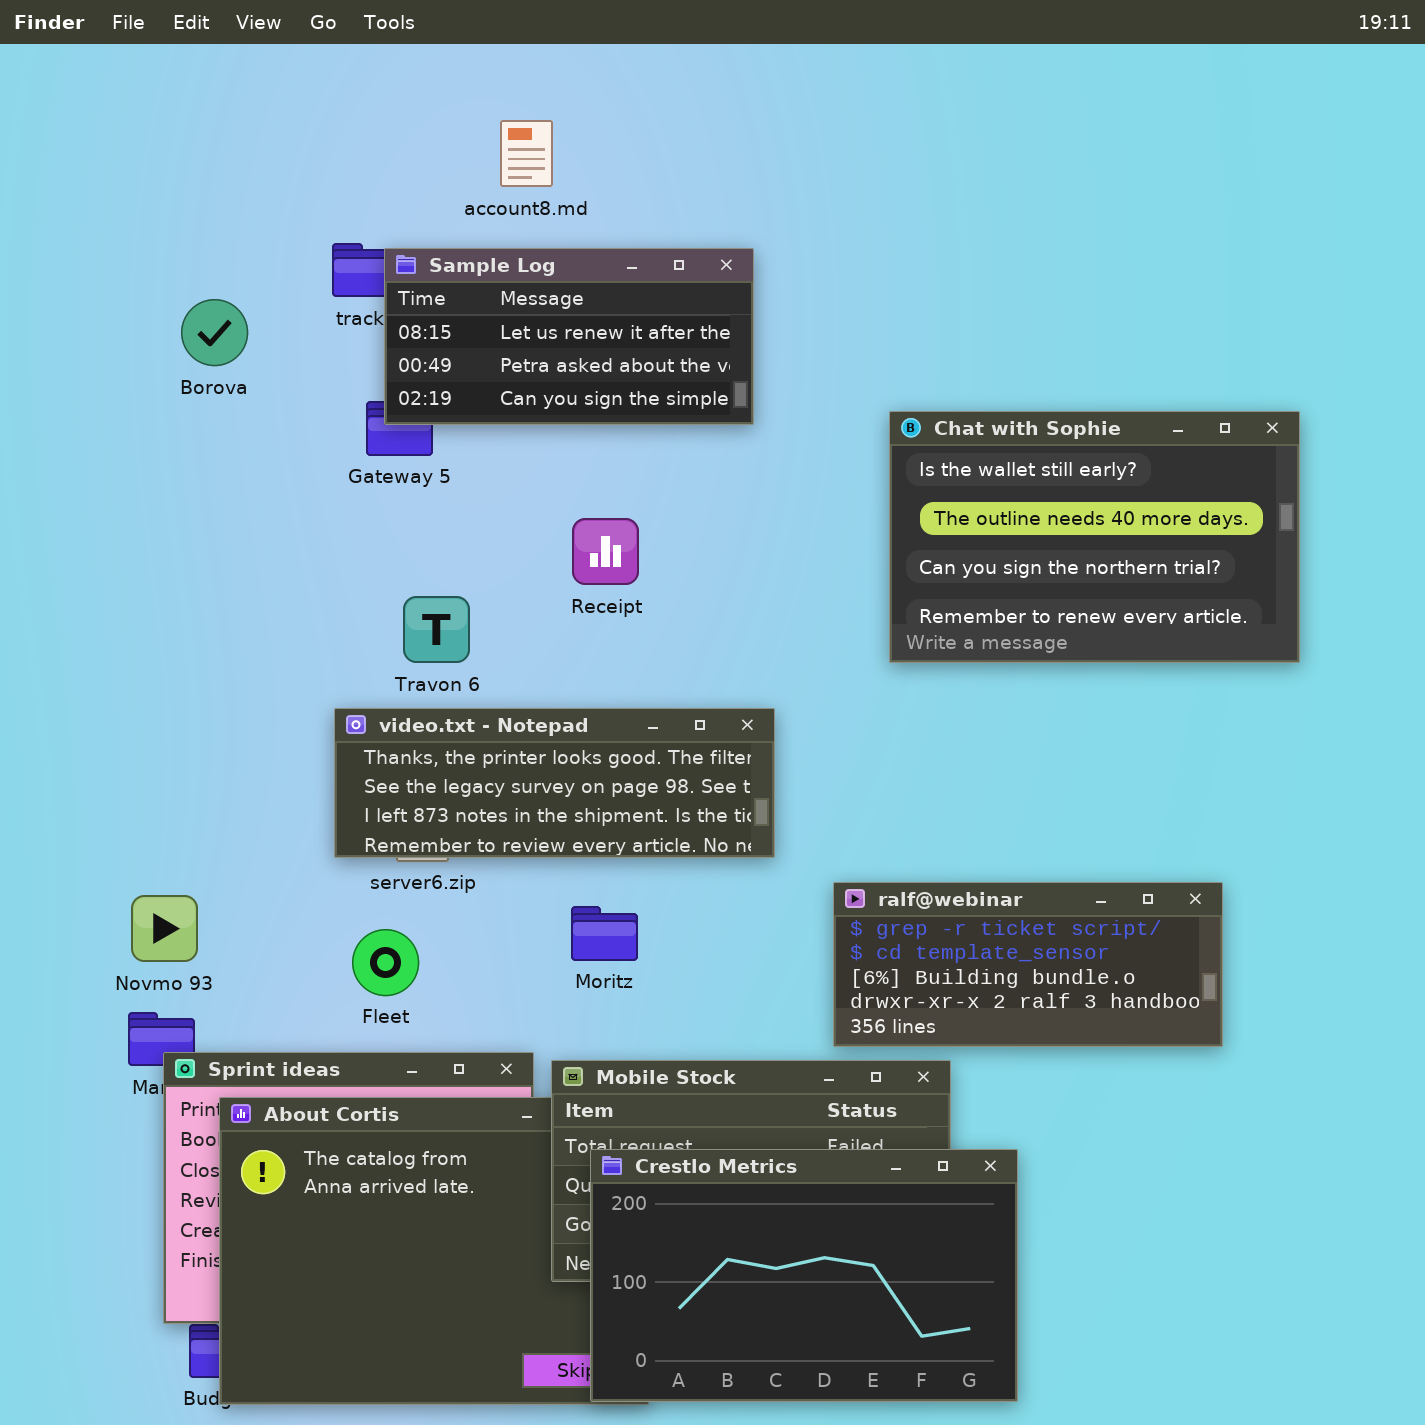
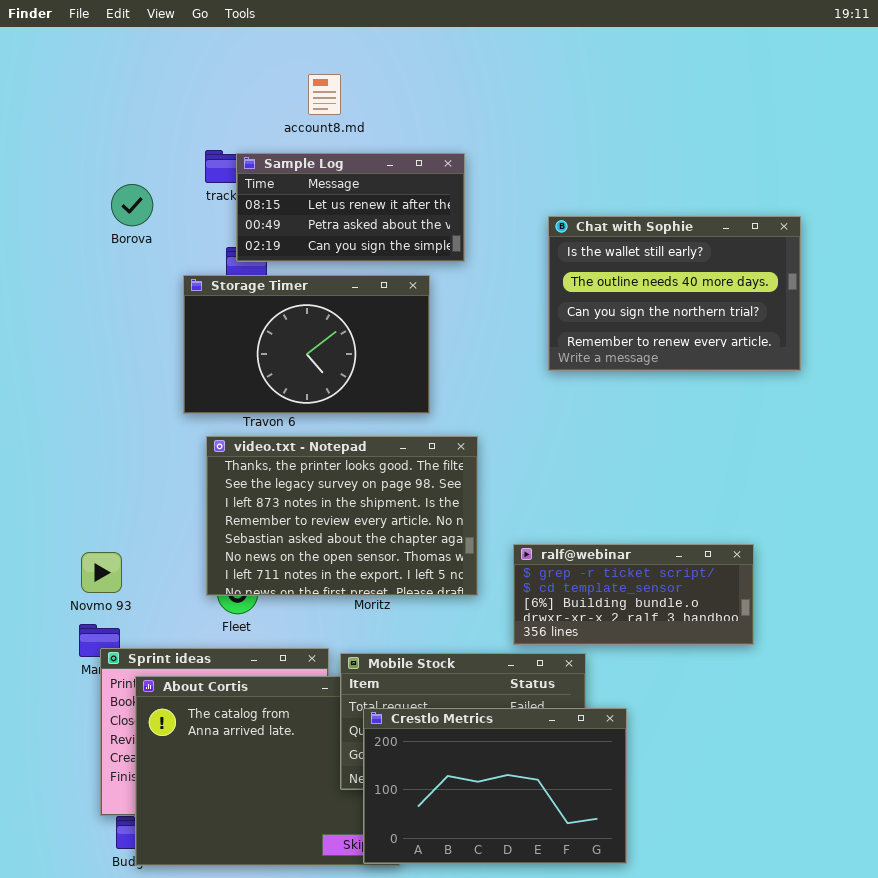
Chat with Sophie: [889,411,1300,663] -> [548,216,801,371], moved
Storage Timer: none -> [183,275,430,414], opened
video.txt - Notepad: [334,708,775,858] -> [206,436,478,596], resized

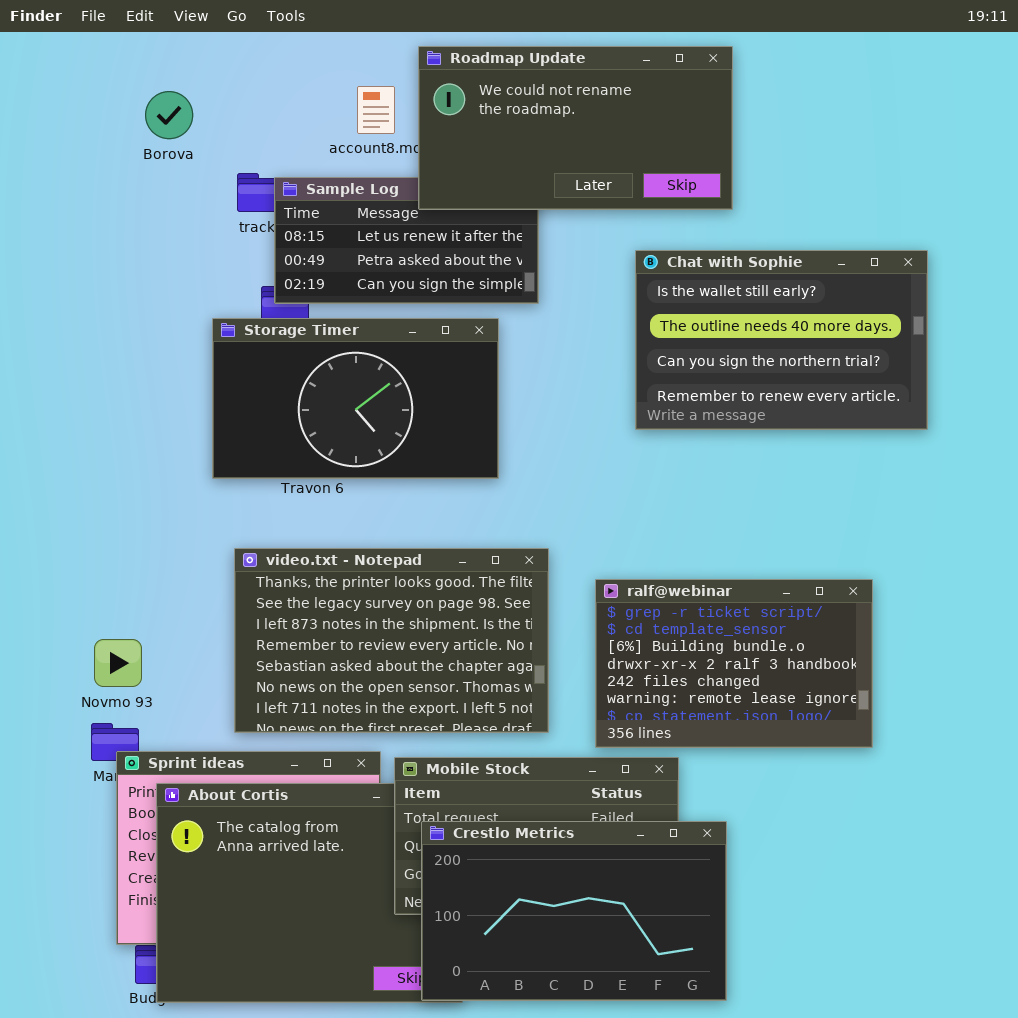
Roadmap Update: none -> [418,46,733,210], opened
Borova: [111,184,153,226] -> [145,91,193,139], moved
video.txt - Notepad: [206,436,478,596] -> [234,548,549,733], moved
ralf@webinar: [513,544,754,645] -> [595,579,873,748], resized

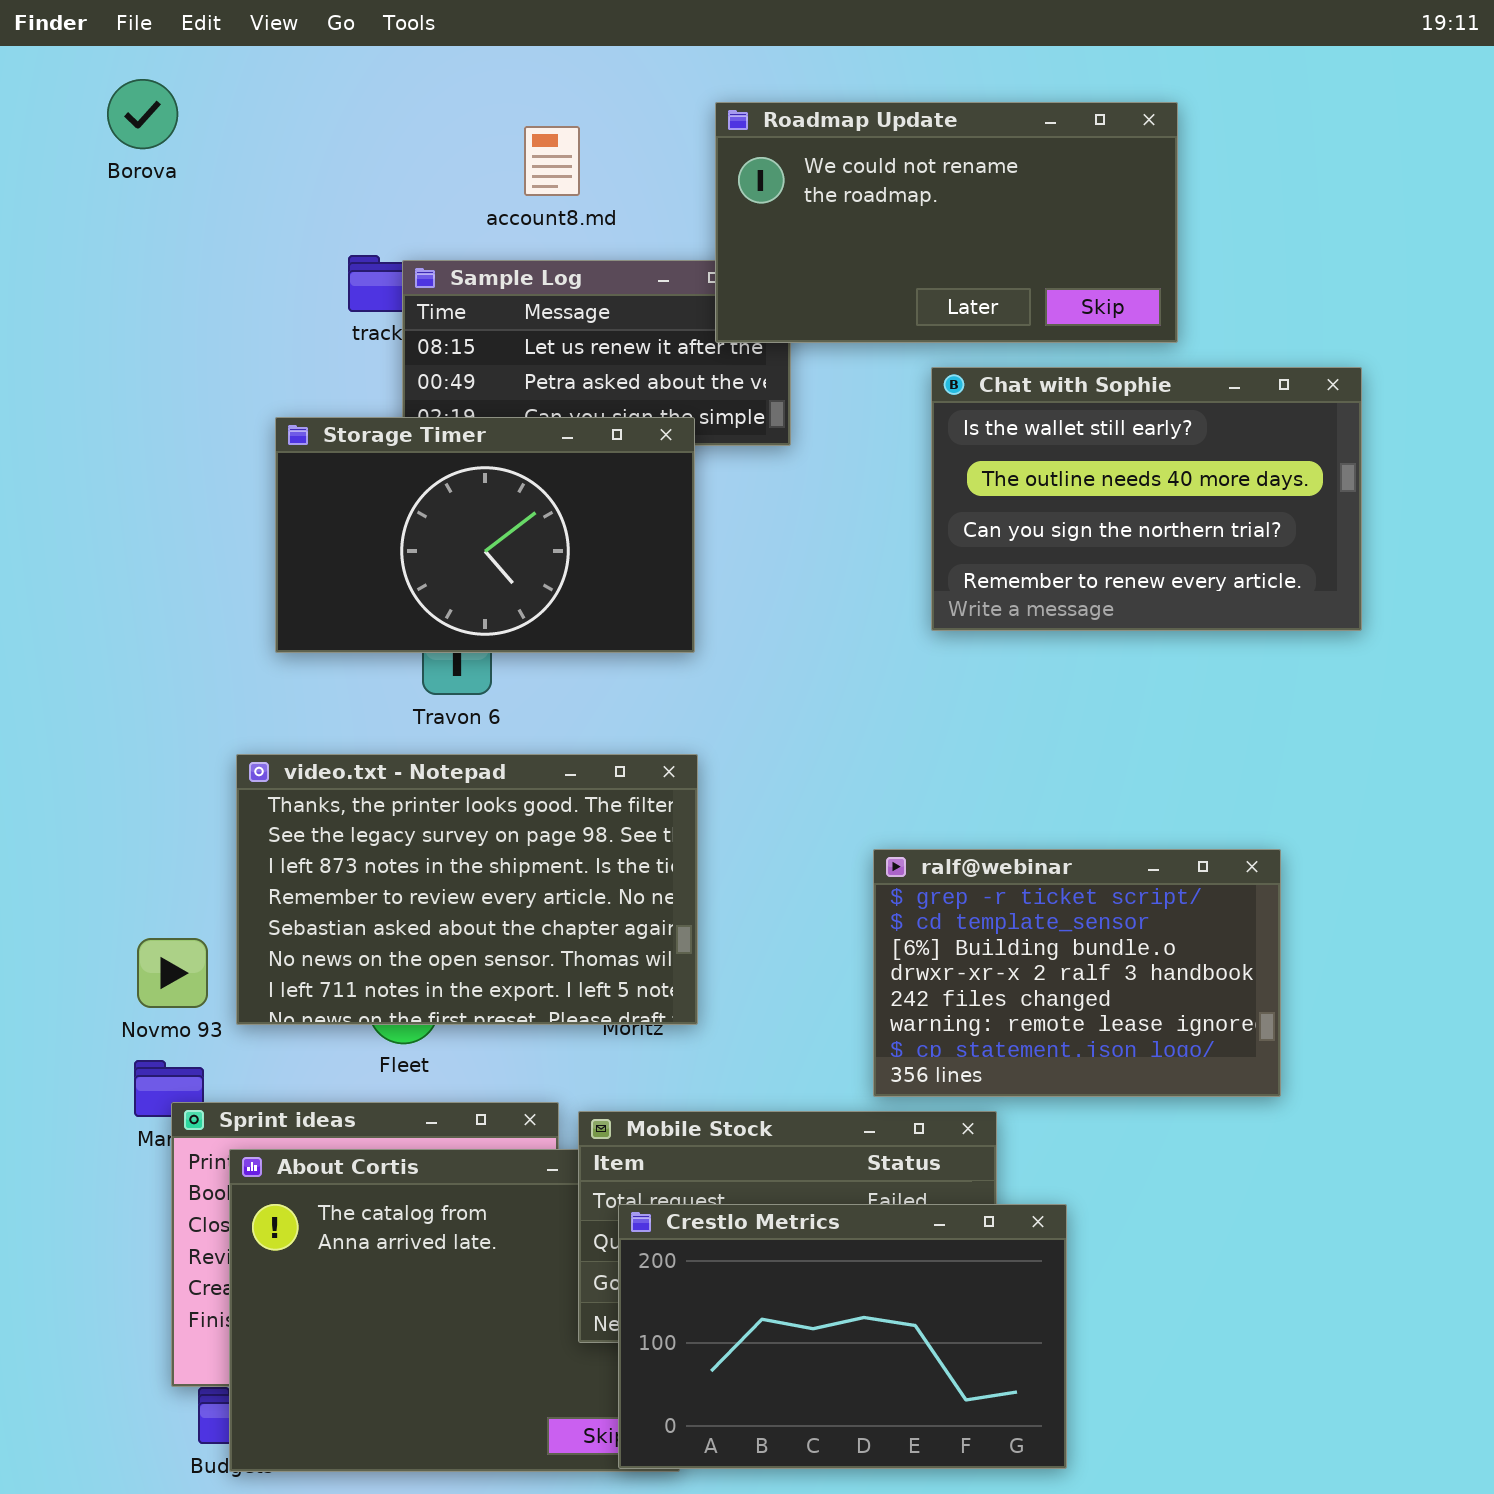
Roadmap Update: [418,46,733,210] -> [715,102,1178,343], moved
Borova: [145,91,193,139] -> [107,79,178,149], moved
Storage Timer: [212,318,499,479] -> [275,417,695,653], moved
video.txt - Notepad: [234,548,549,733] -> [236,754,698,1025], moved

